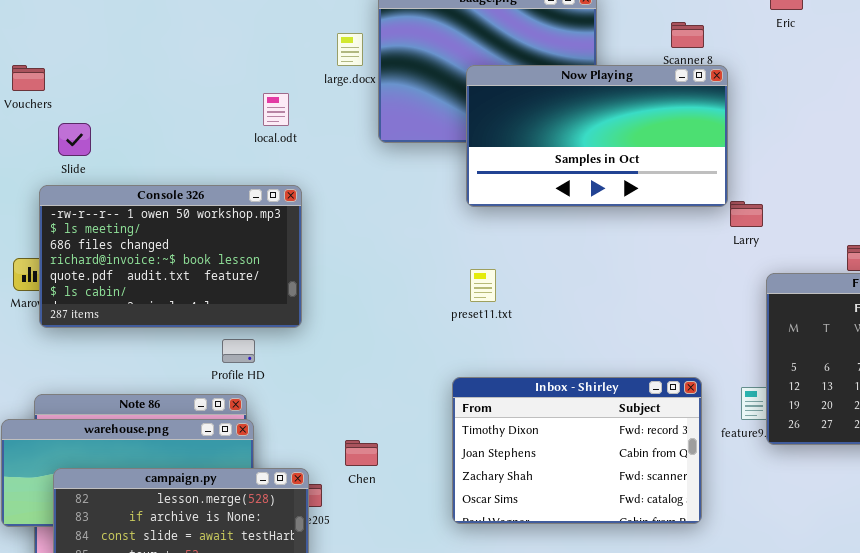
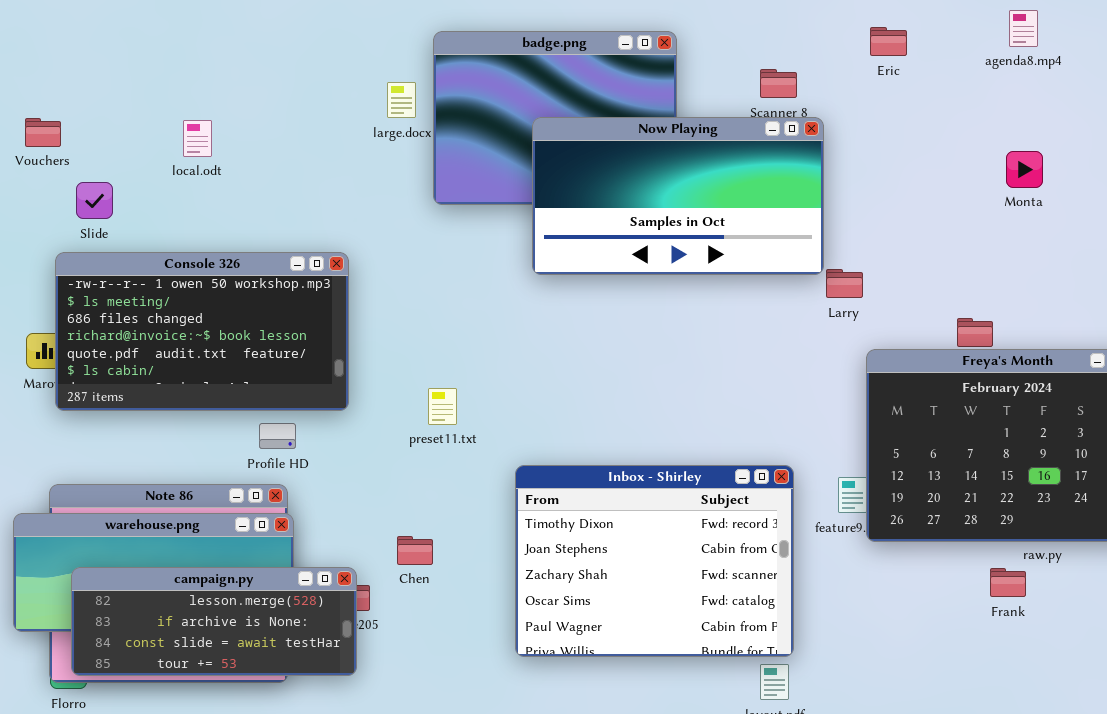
local.odt: [263,93,289,126] -> [183,120,212,157], moved
preset11.txt: [470,269,496,302] -> [428,388,457,425], moved
Inbox - Shirley: [452,377,702,524] -> [515,465,794,657], resized

